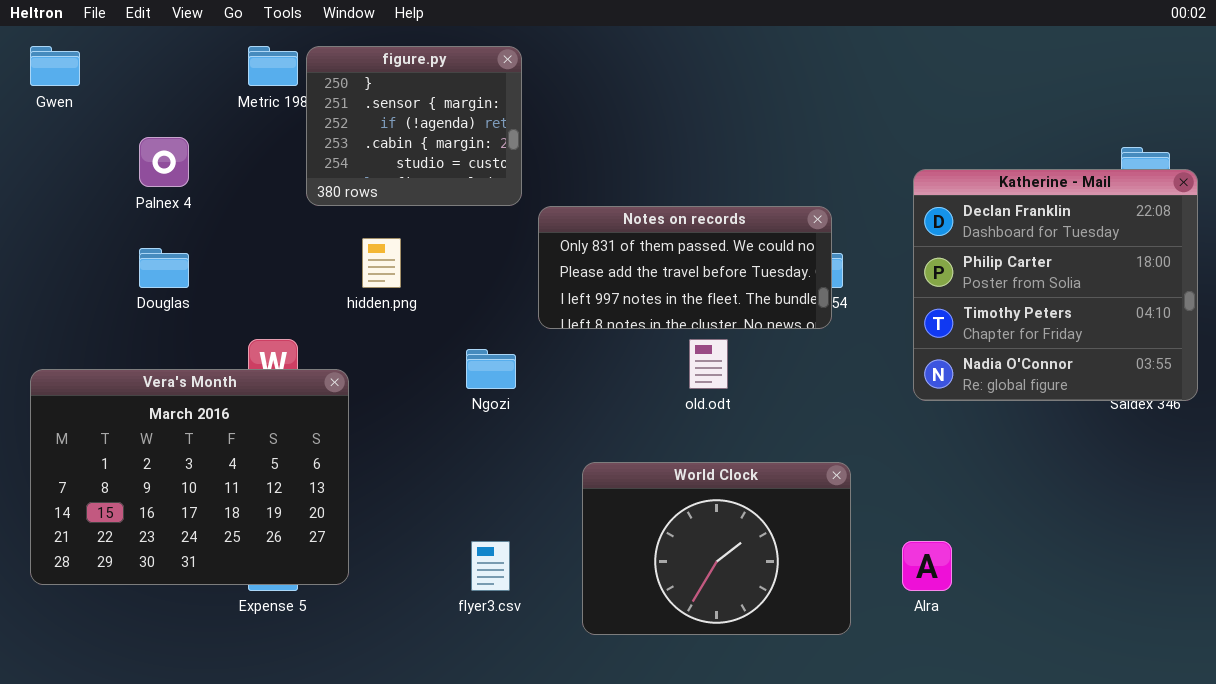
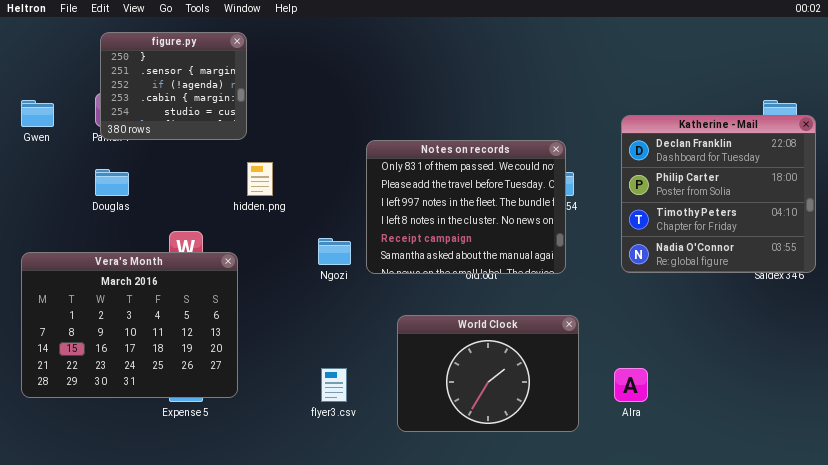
Gwen: [30,46,80,86] -> [21,100,54,127], moved
figure.py: [306,46,522,206] -> [100,32,247,140], moved
Notes on records: [538,206,832,329] -> [366,140,566,274], resized

